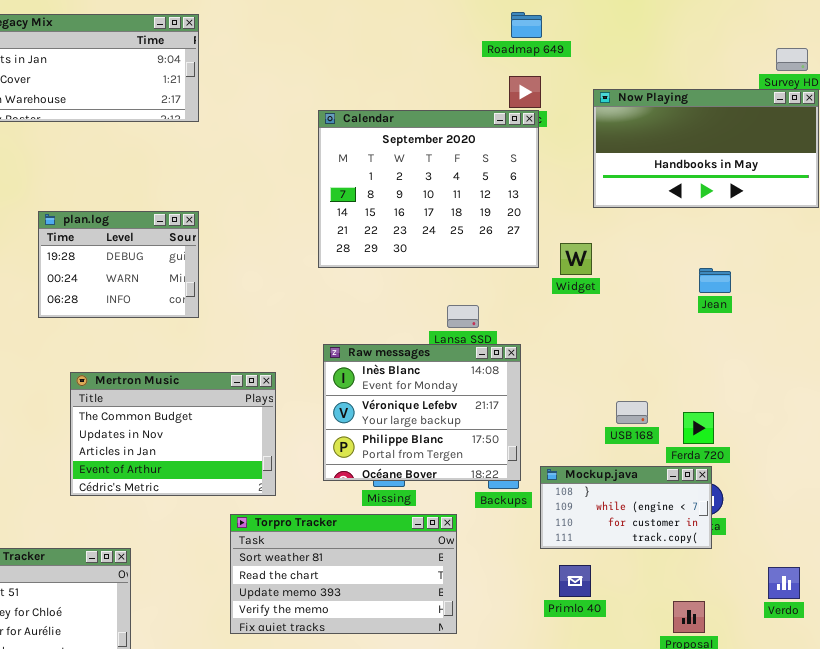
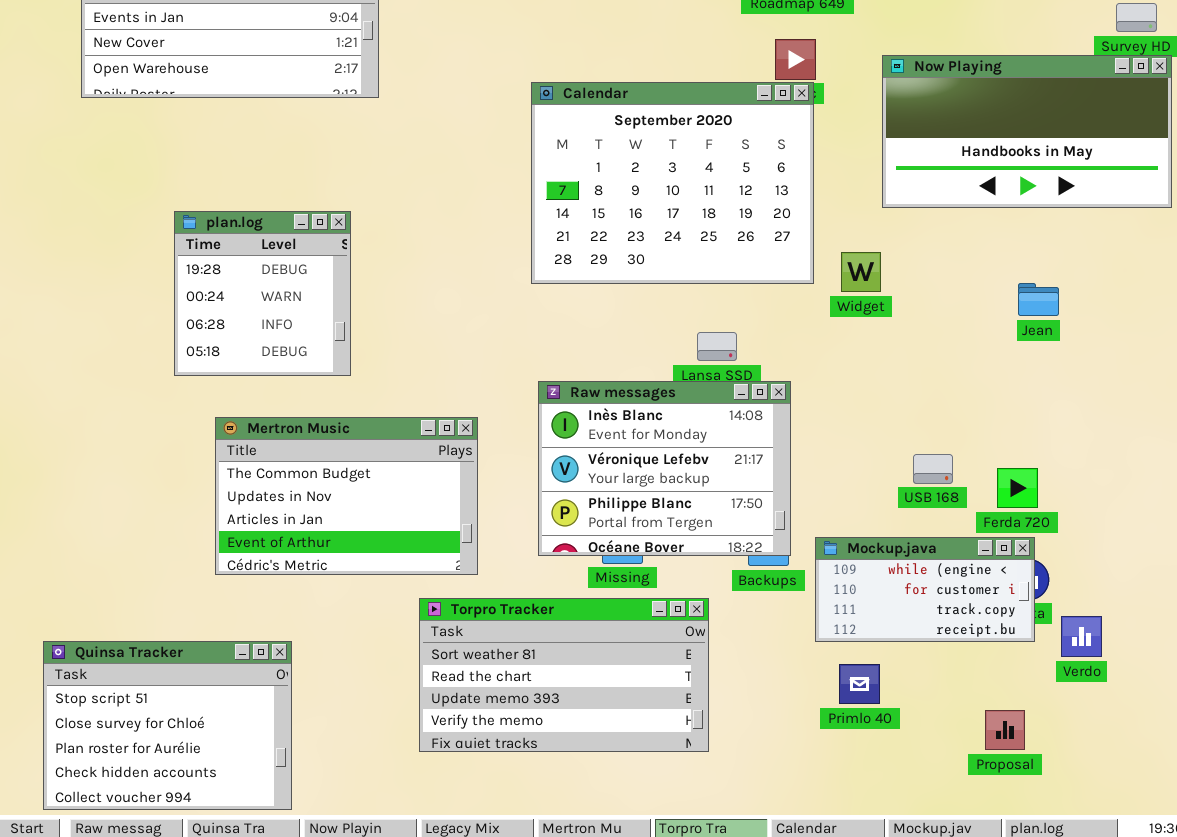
plan.log: [38,211,199,318] -> [174,211,351,376], resized
Mockup.java: [540,466,712,549] -> [815,537,1035,642], scrolled down 1 row
Verdo: [768,567,800,599] -> [1061,616,1102,657], moved

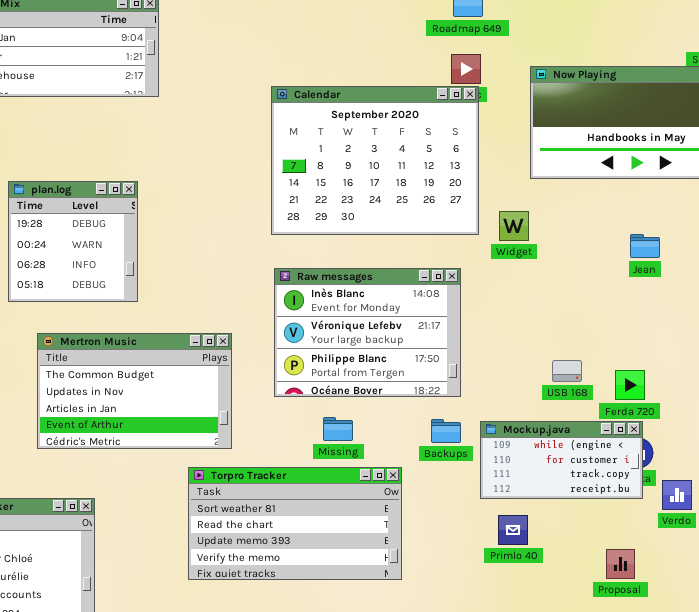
Raw messages: [538,381,791,556] -> [274,268,461,397], moved

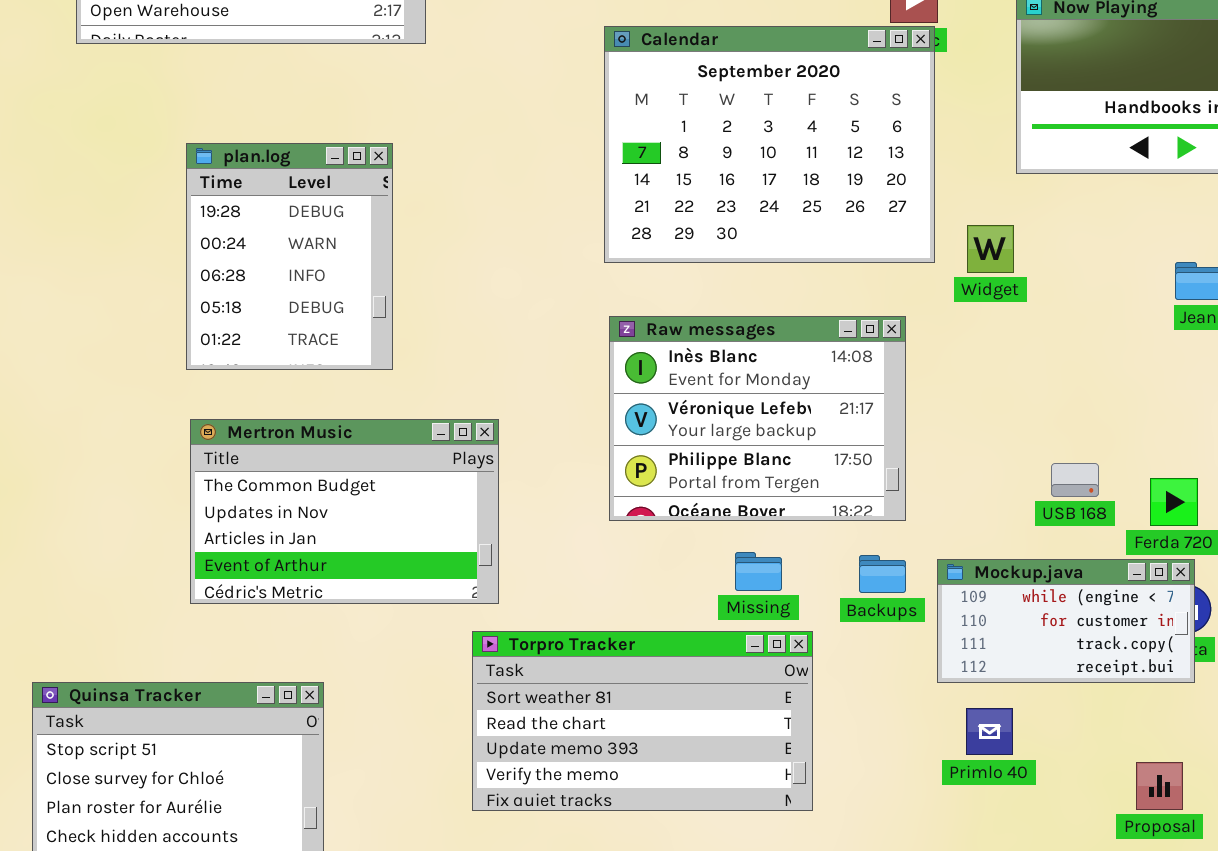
plan.log: [8,181,138,302] -> [186,143,393,370], resized
Mertron Music: [37,333,232,449] -> [190,419,499,604], moved
Missing: [323,417,353,441] -> [735,552,782,591], moved

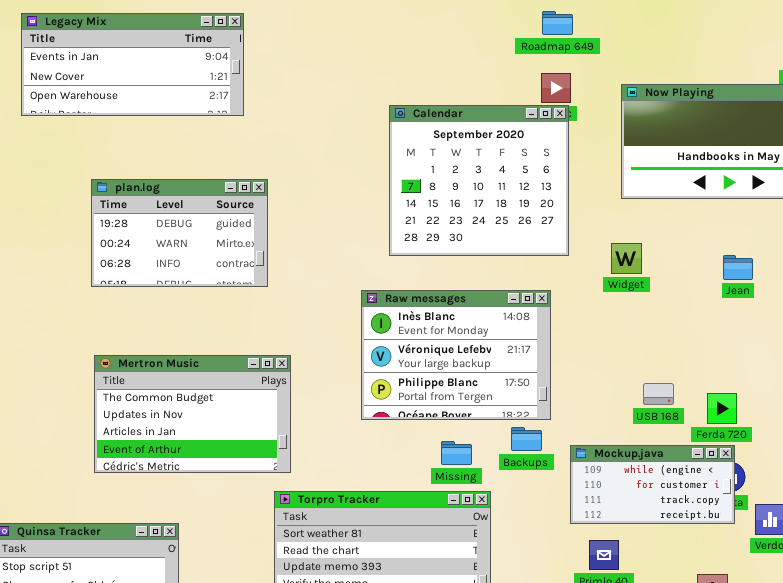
Calendar: [604,26,935,263] -> [389,105,569,256], resized
plan.log: [186,143,393,370] -> [91,179,268,287], resized
Widget: [967,225,1014,273] -> [611,243,642,274], moved
Backups: [859,555,906,593] -> [511,427,542,451], moved

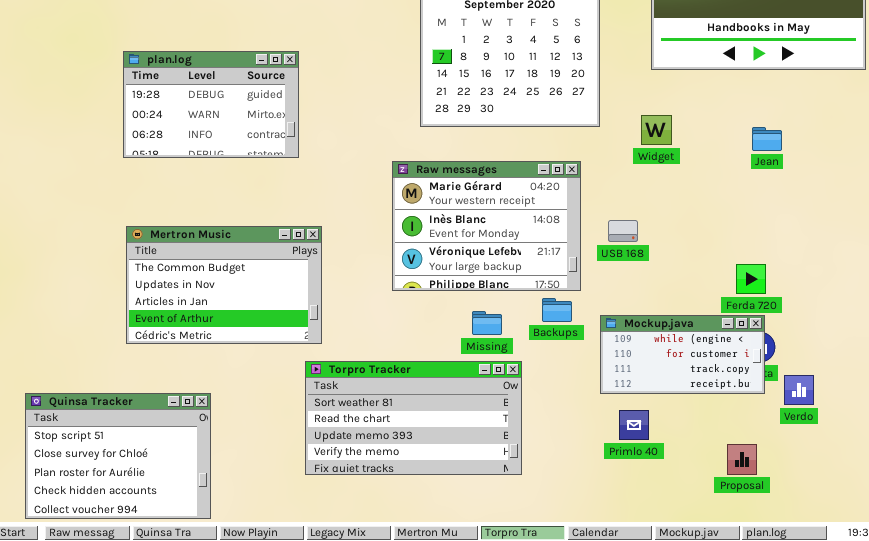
Raw messages: [361,290,551,420] -> [392,161,581,291], scrolled up 1 row
USB 168: [643,383,674,405] -> [608,220,638,242], moved

